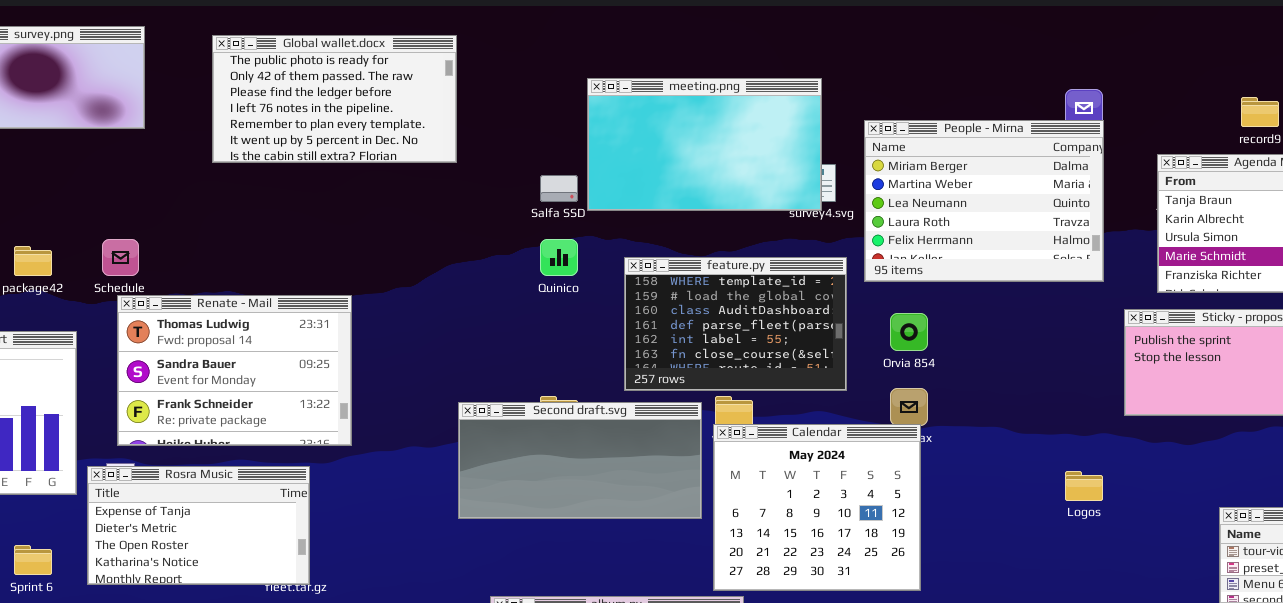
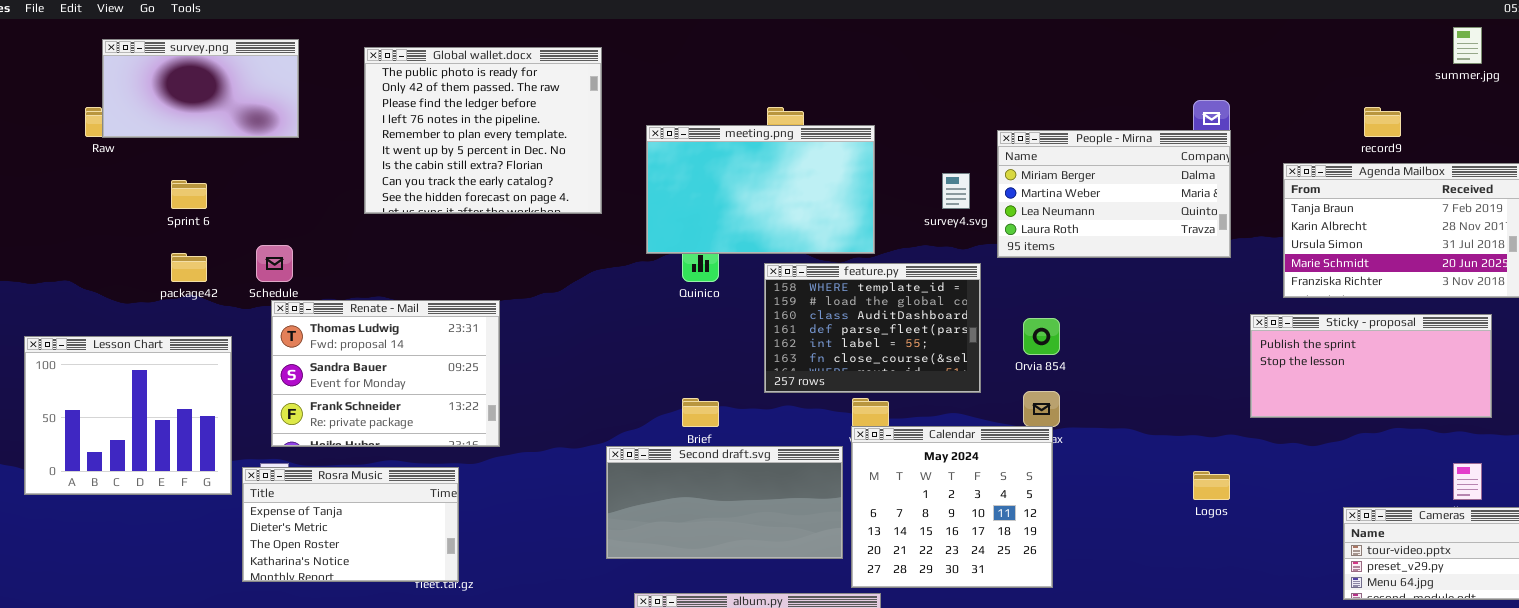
Global wallet.docx: [212,35,457,163] -> [364,47,602,214], resized
meeting.png: [587,78,822,211] -> [646,125,875,254], moved
People - Mirna: [864,120,1104,282] -> [997,130,1231,258], resized
Second draft.svg: [458,402,702,519] -> [606,446,843,559], moved
Sprint 6: [14,545,52,575] -> [171,180,207,209], moved

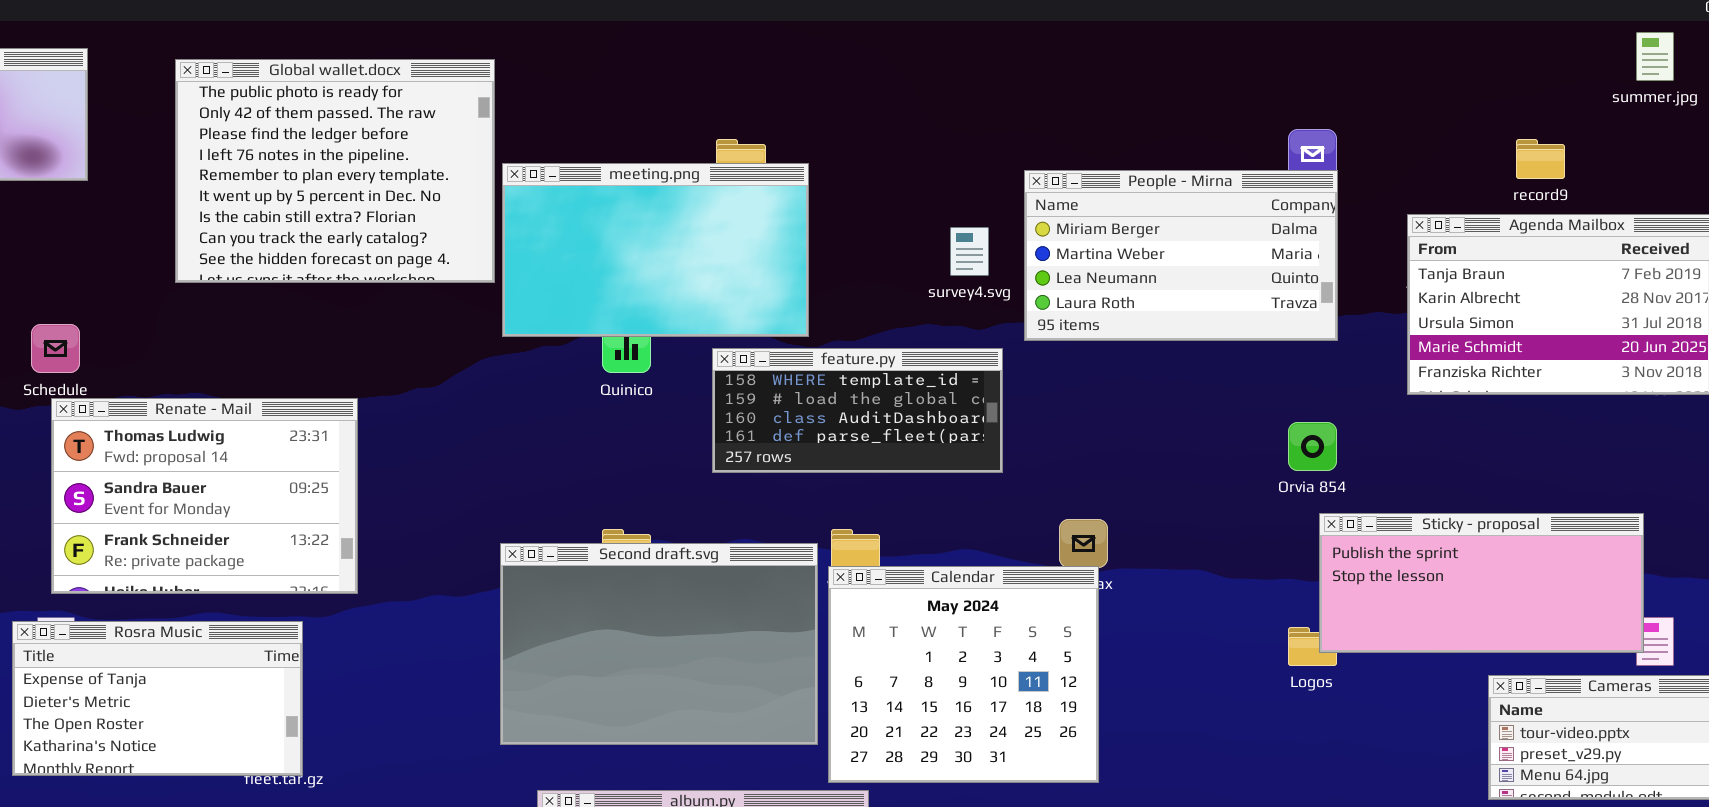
meeting.png: [646,125,875,254] -> [502,163,809,337], moved
feature.py: [764,263,981,393] -> [712,348,1003,473], resized
Sticky - proposal: [1250,314,1492,418] -> [1319,513,1644,653], moved
Orvia 854: [1023,318,1060,355] -> [1288,422,1337,471], moved
Second draft.svg: [606,446,843,559] -> [500,543,818,745], resized

